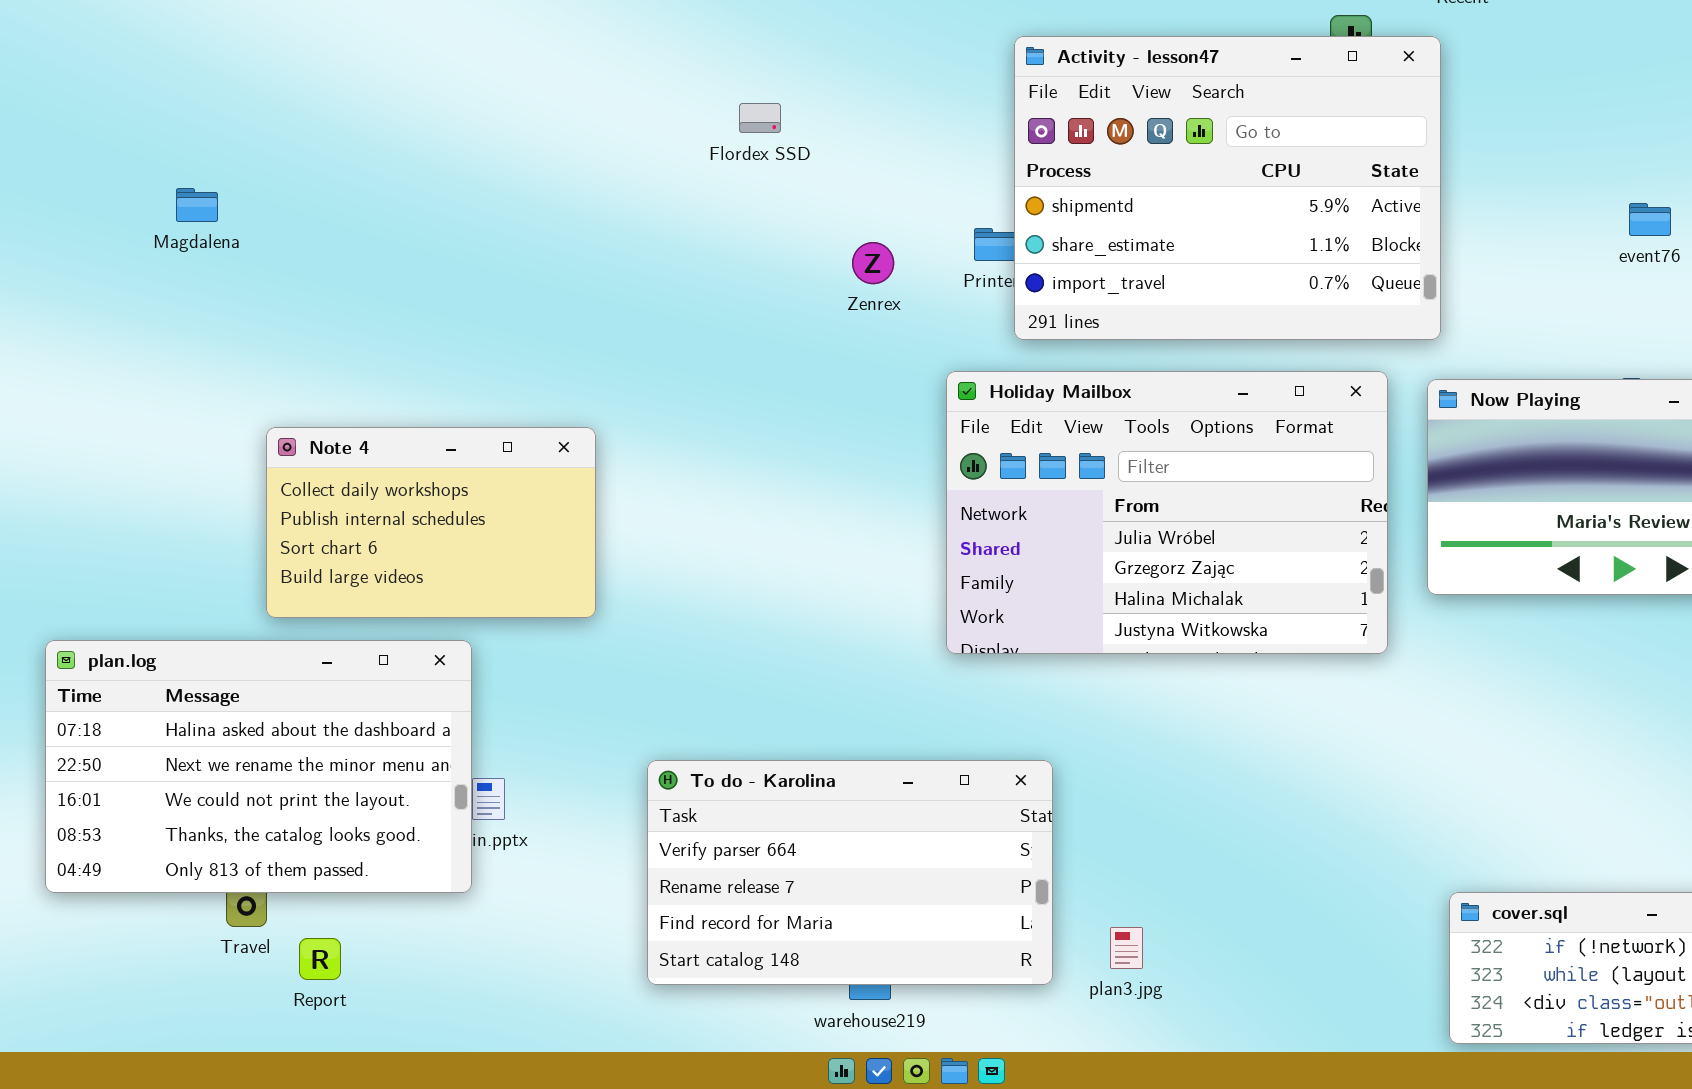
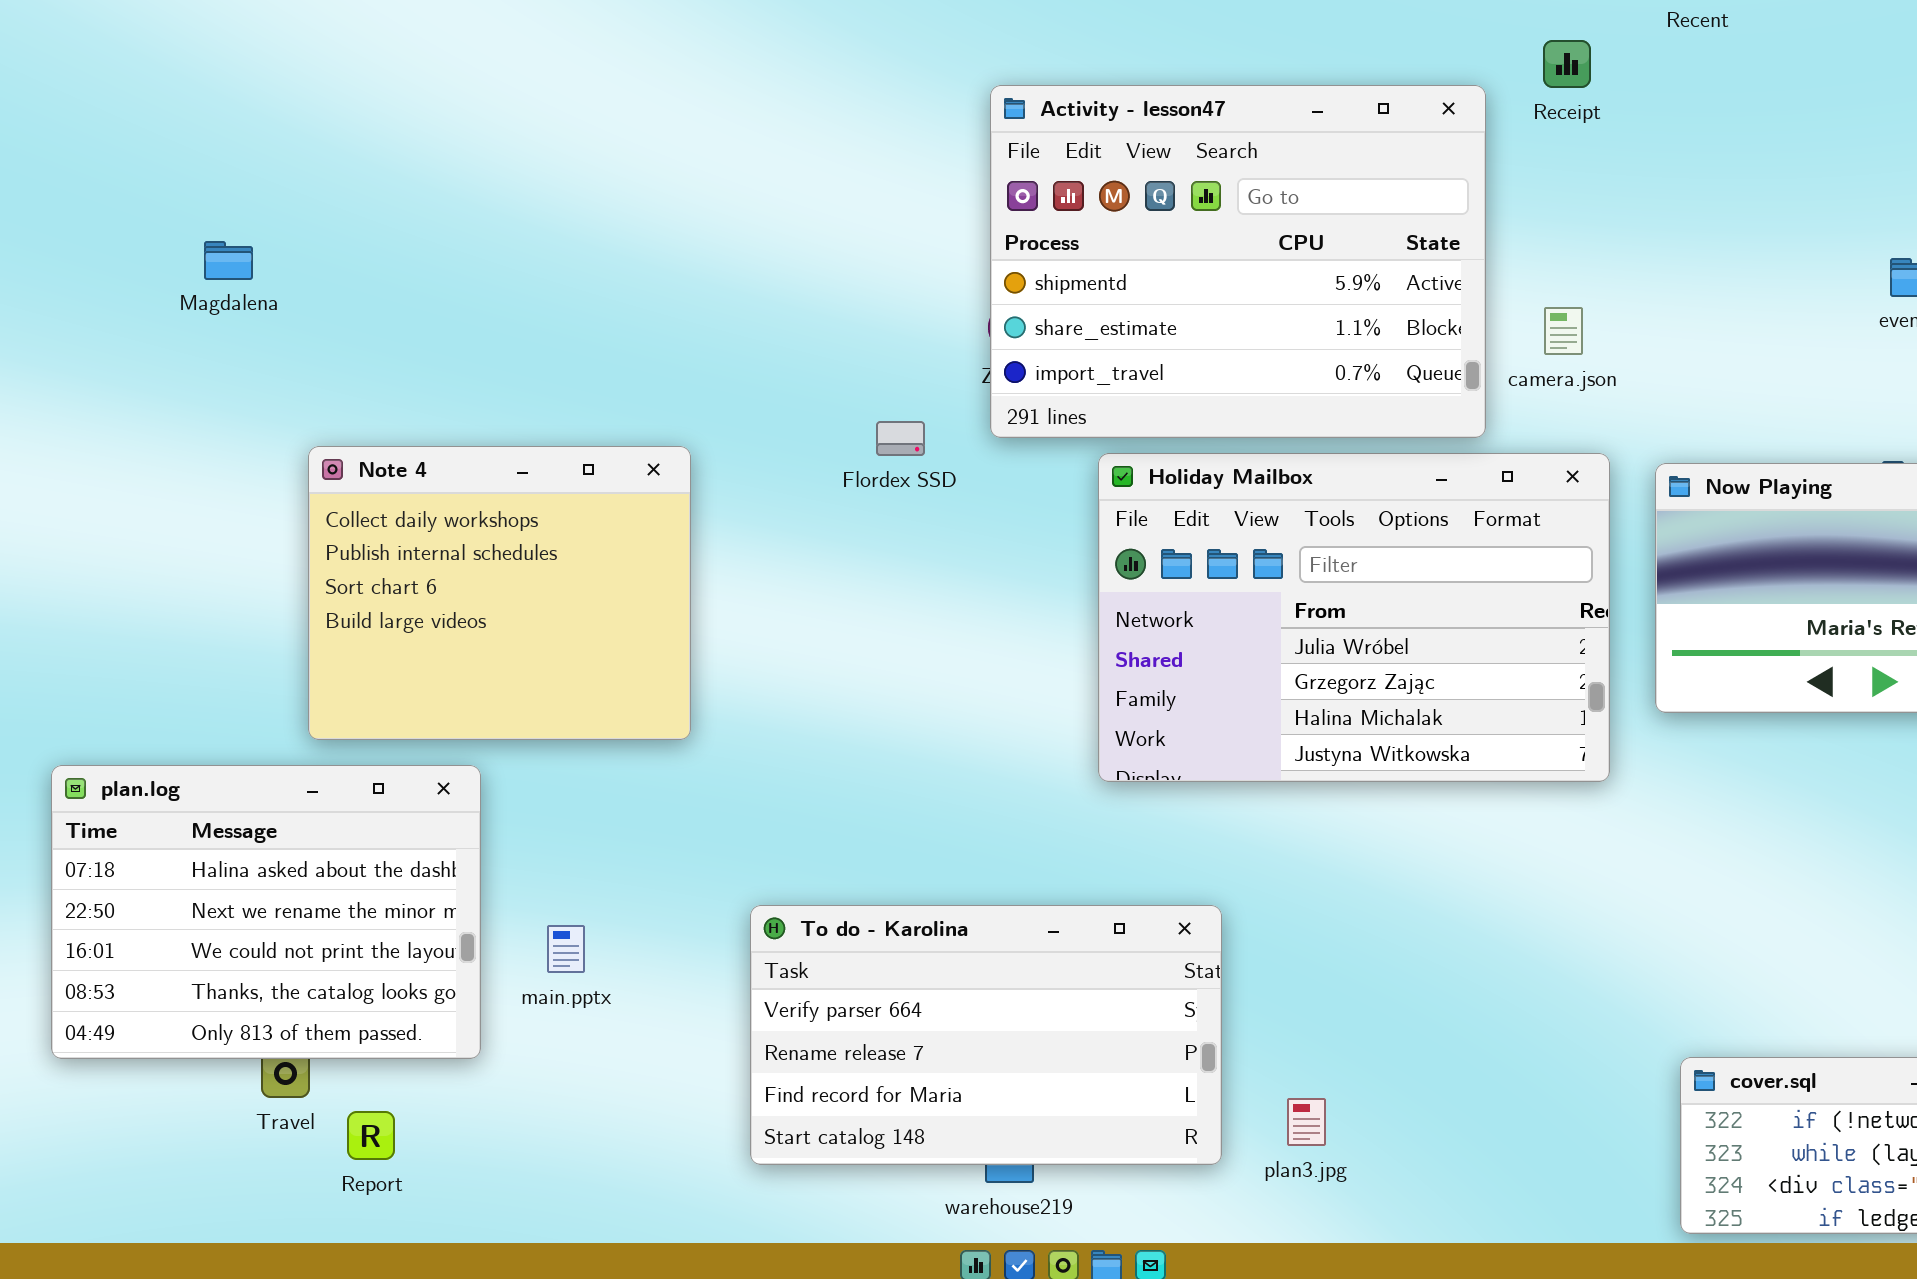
Activity - lesson47: [1014,36,1441,340] -> [990,85,1486,438], moved
Flordex SSD: [739,103,781,133] -> [876,421,925,456], moved
Note 4: [266,427,596,618] -> [308,446,691,740], resized
plan.log: [45,640,472,893] -> [51,765,481,1059], resized

